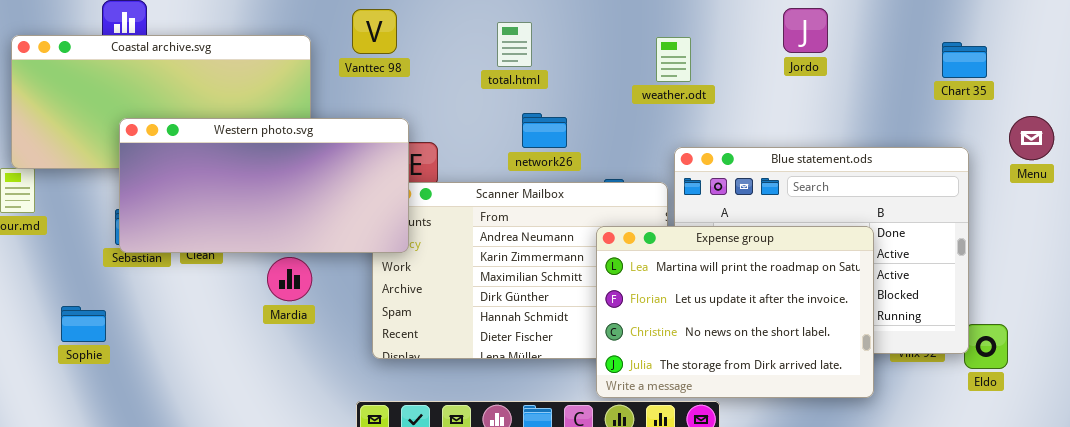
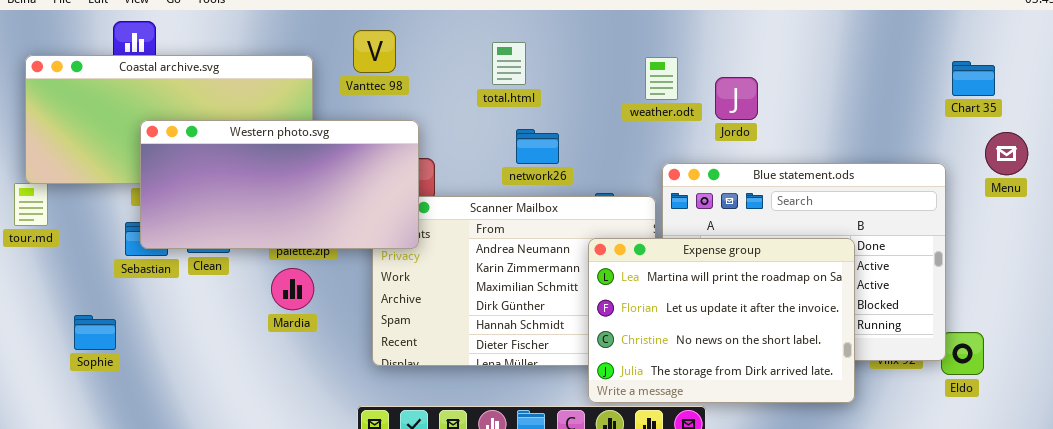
Jordo: [783,8,828,53] -> [715,77,758,120], moved
Chart 35: [942,42,987,78] -> [952,61,995,96], moved
Western photo.svg: [119,118,409,253] -> [140,120,419,249], moved

